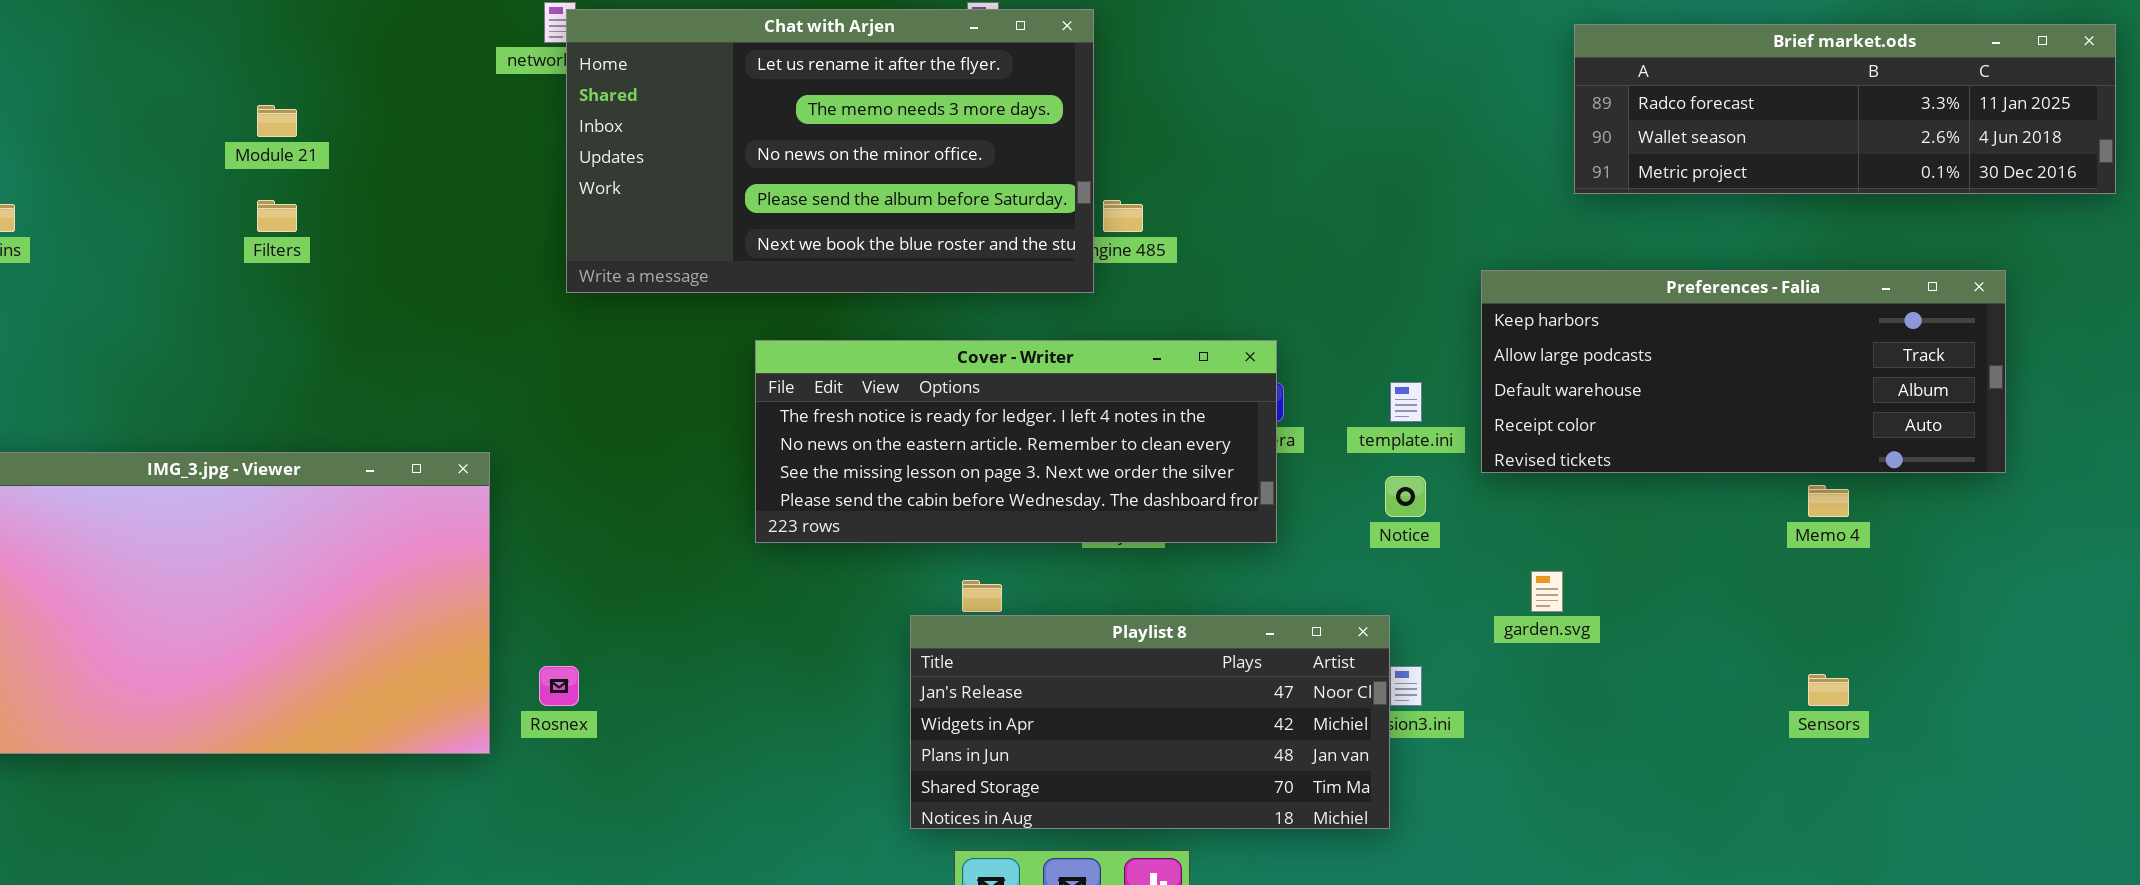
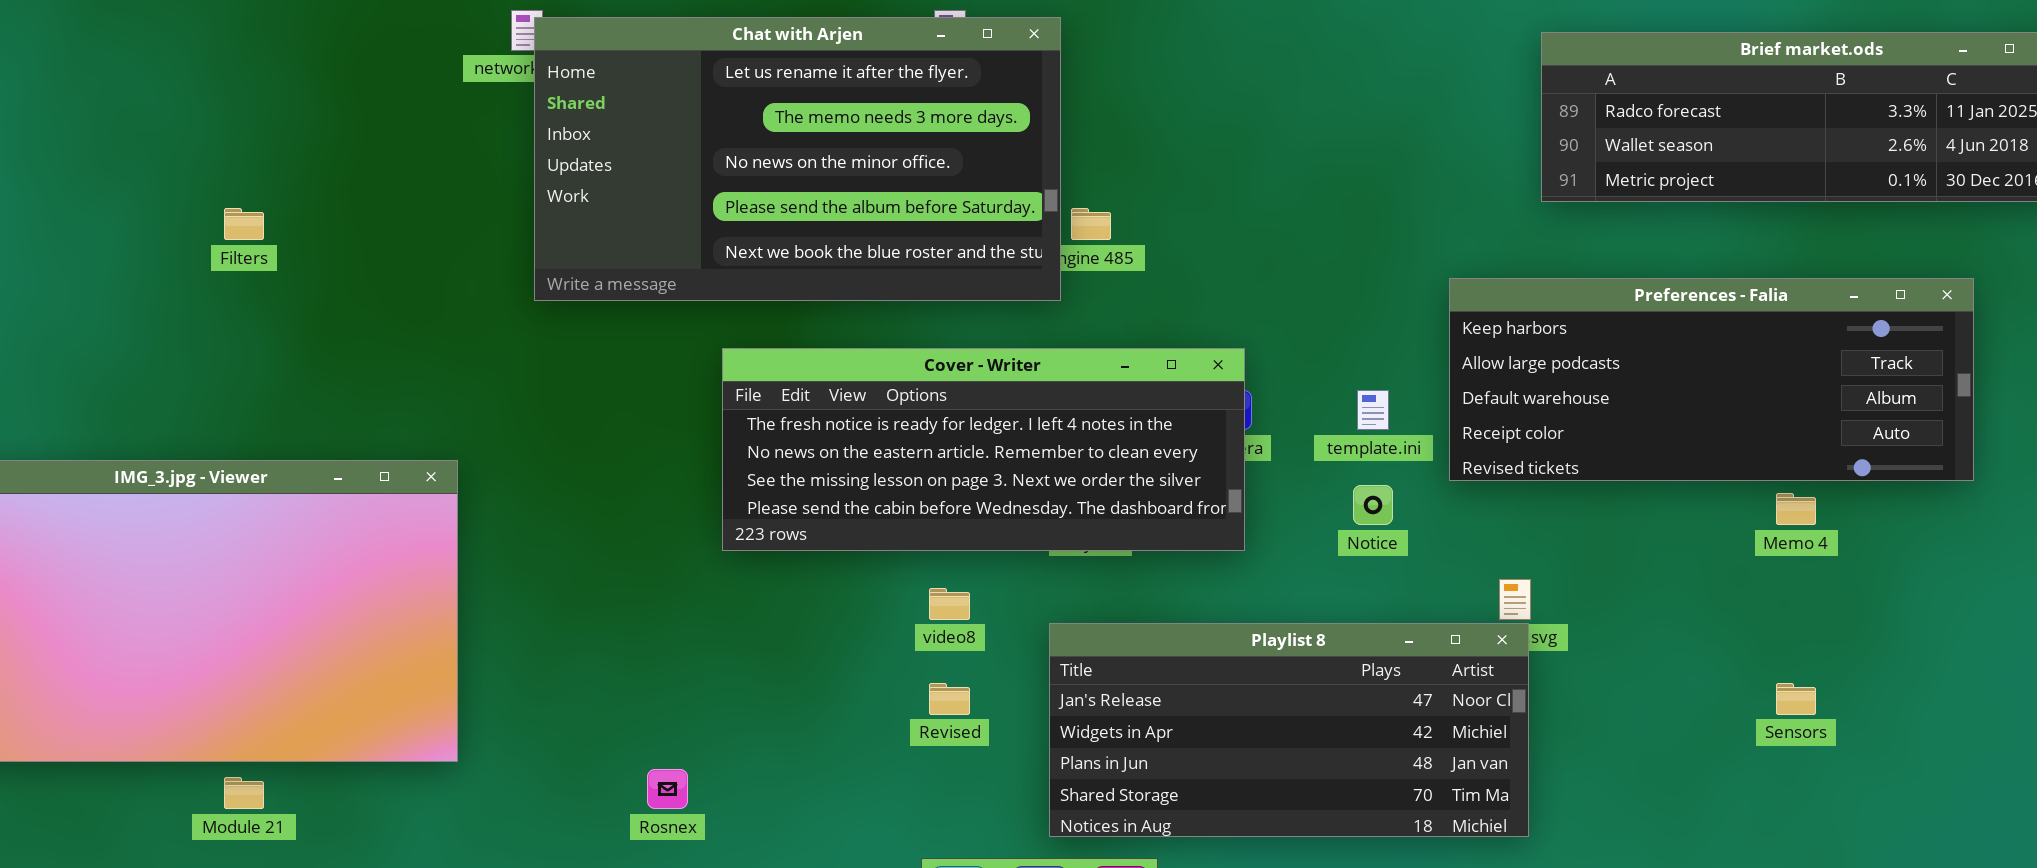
Module 21: [257,105,297,137] -> [224,777,264,809], moved
Playlist 8: [910,615,1390,829] -> [1049,623,1529,837], moved
Rosnex: [539,666,579,706] -> [647,769,688,809], moved

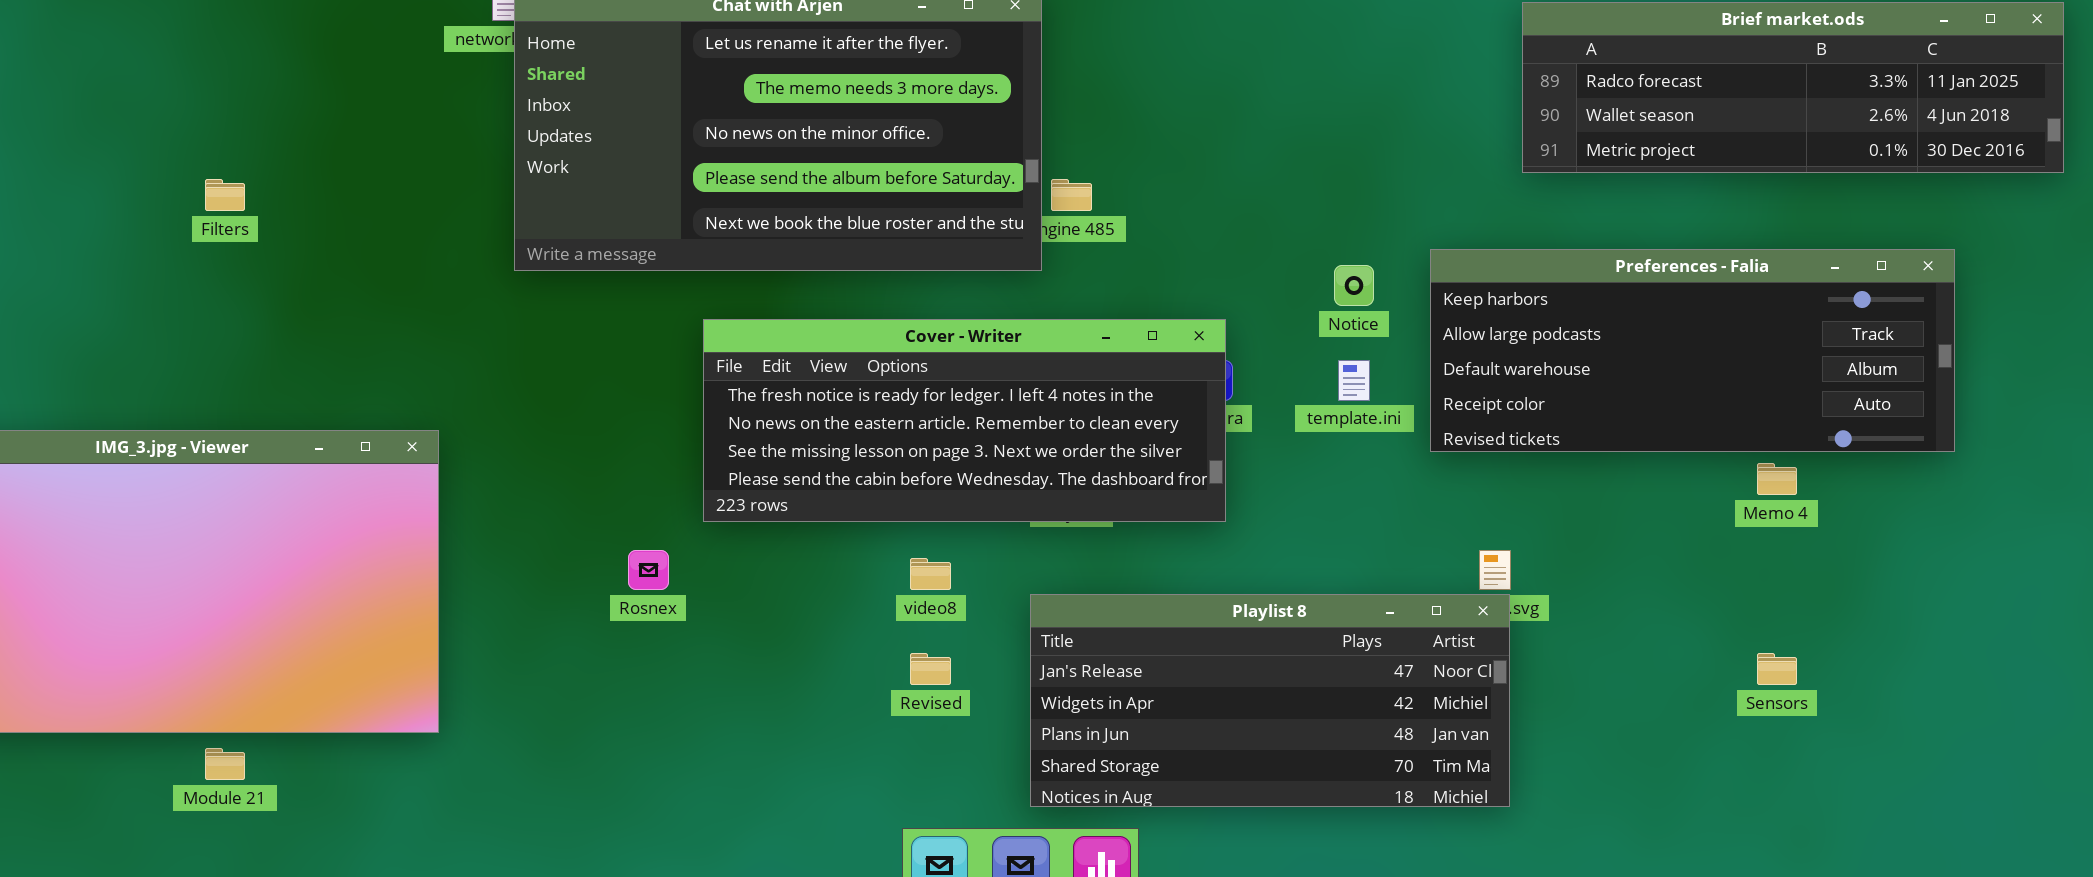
Notice: [1353,485,1393,525] -> [1334,265,1374,306], moved
Rosnex: [647,769,688,809] -> [628,550,669,590], moved

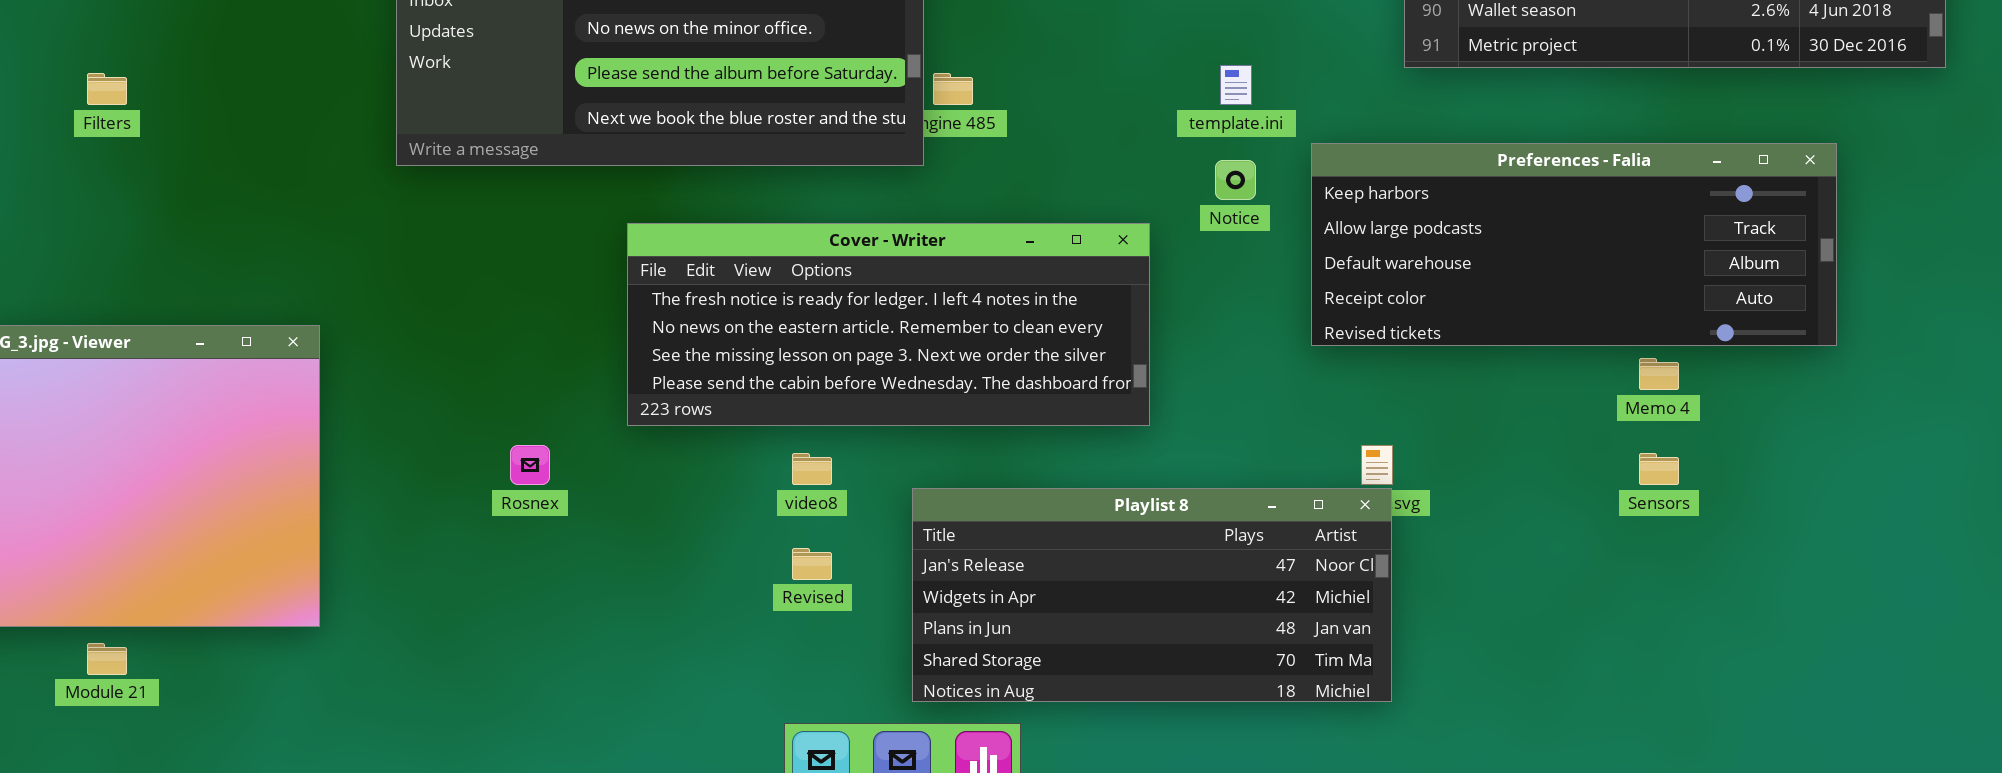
Cover - Writer: [703,319,1226,522] -> [627,223,1150,426], moved
template.ini: [1338,360,1370,401] -> [1220,65,1252,105], moved
Sensors: [1757,653,1797,685] -> [1639,453,1679,485], moved

